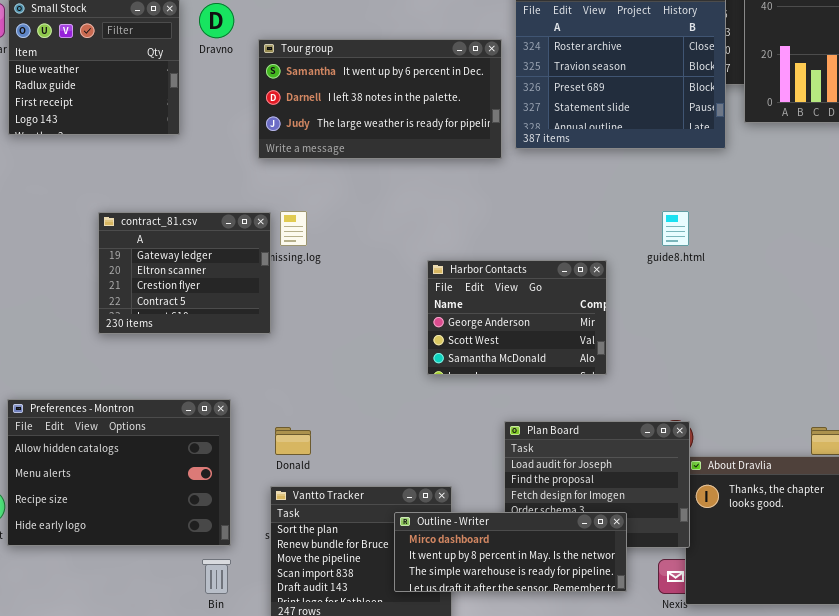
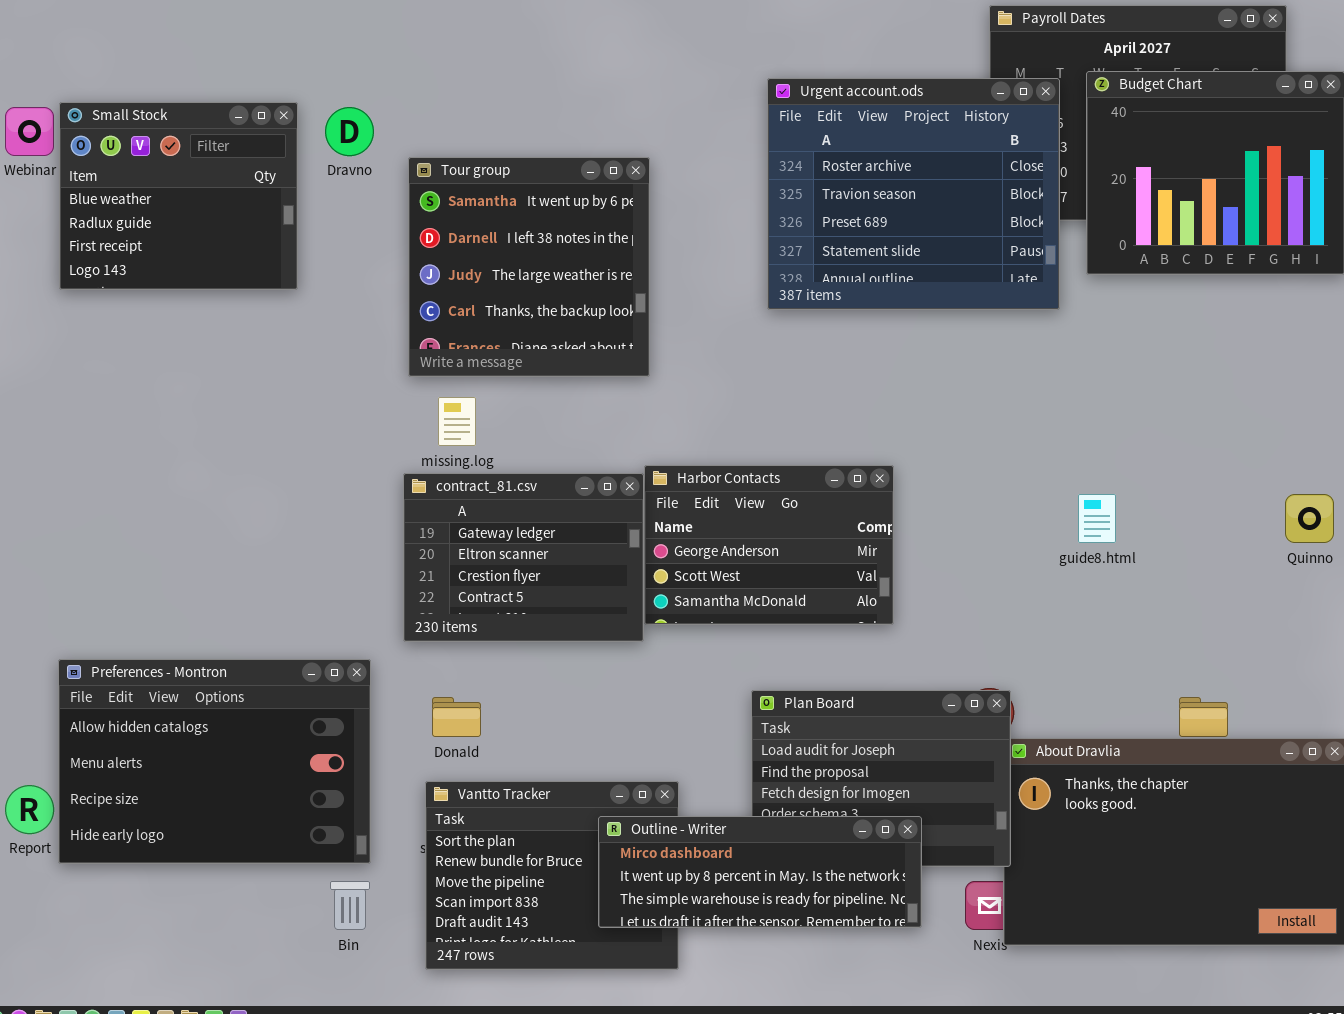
Tour group: [258,39,502,159] -> [408,157,650,377], resized
guide8.html: [662,211,689,246] -> [1078,494,1116,543], moved
contract_81.csv: [98,212,271,334] -> [403,473,644,642], moved

